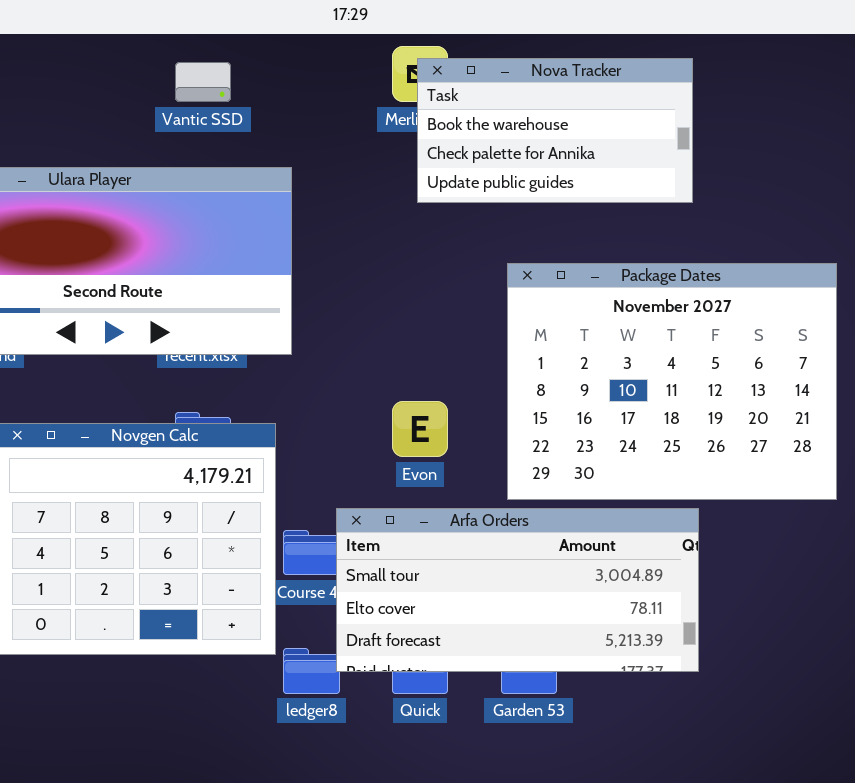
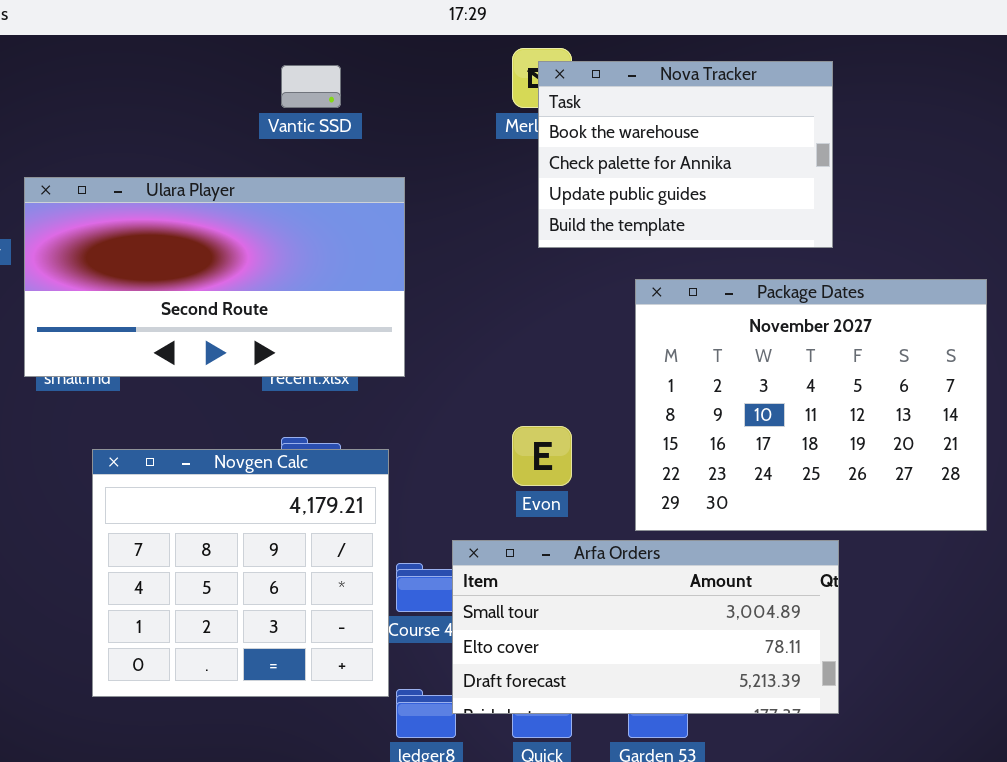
Nova Tracker: [417,58,693,203] -> [538,61,833,248], resized

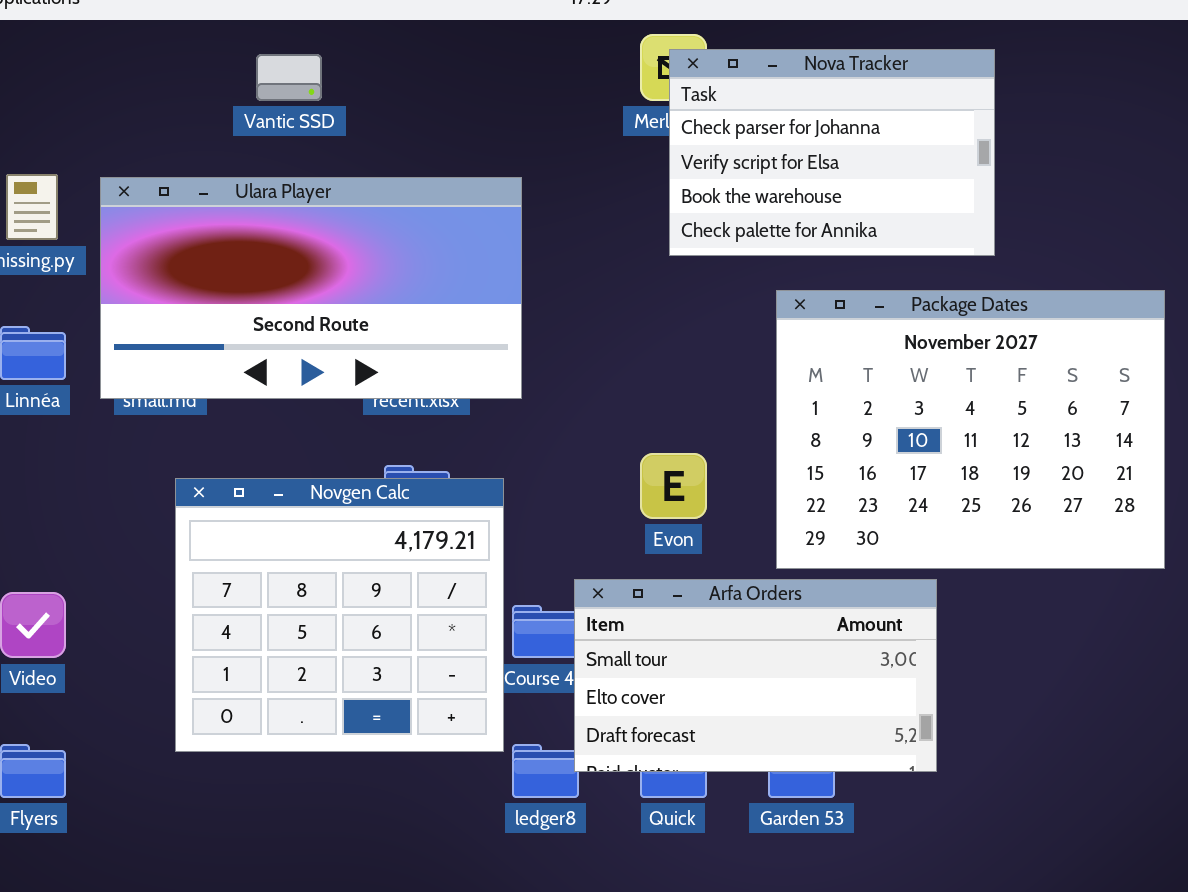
Nova Tracker: [538,61,833,248] -> [669,49,995,256], scrolled up 2 rows
Vantic SSD: [281,65,341,108] -> [256,54,322,101], moved
Arfa Orders: [452,540,839,714] -> [574,579,937,772], resized

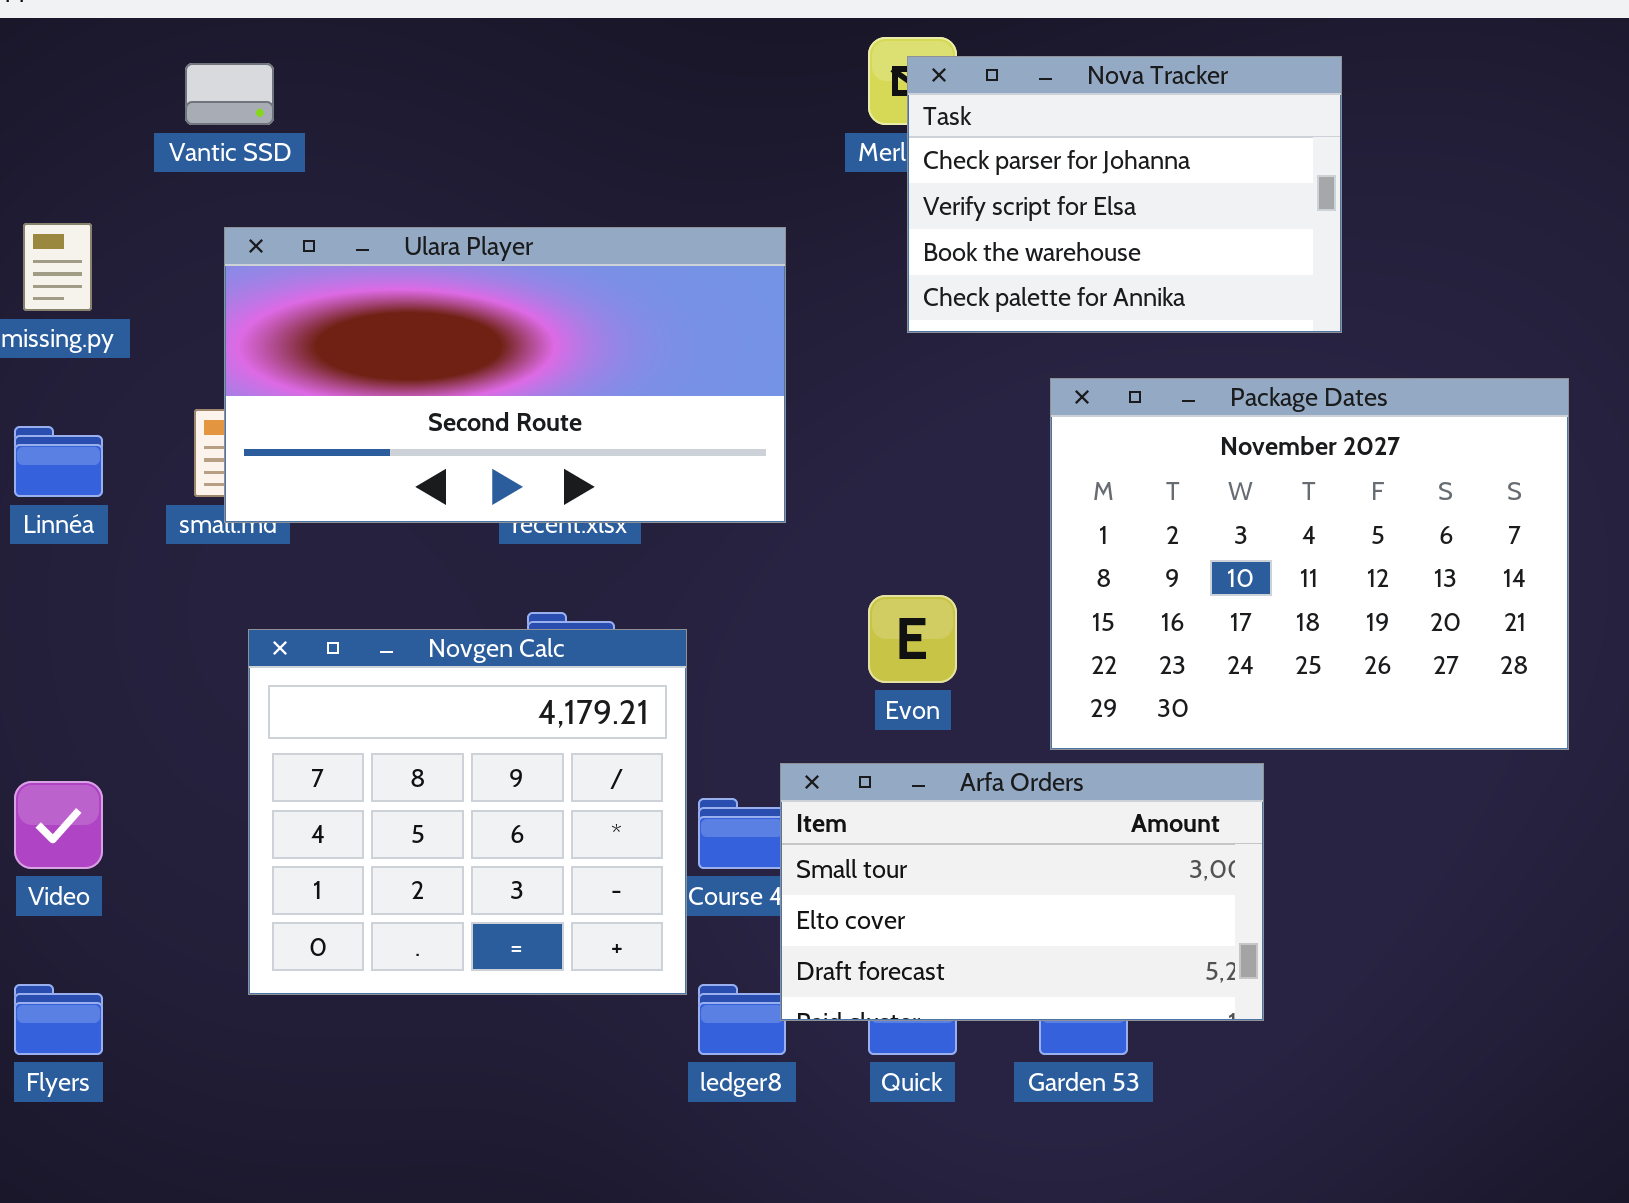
Vantic SSD: [256,54,322,101] -> [185,63,274,125], moved
Ulara Player: [100,177,522,399] -> [224,227,786,523], moved

